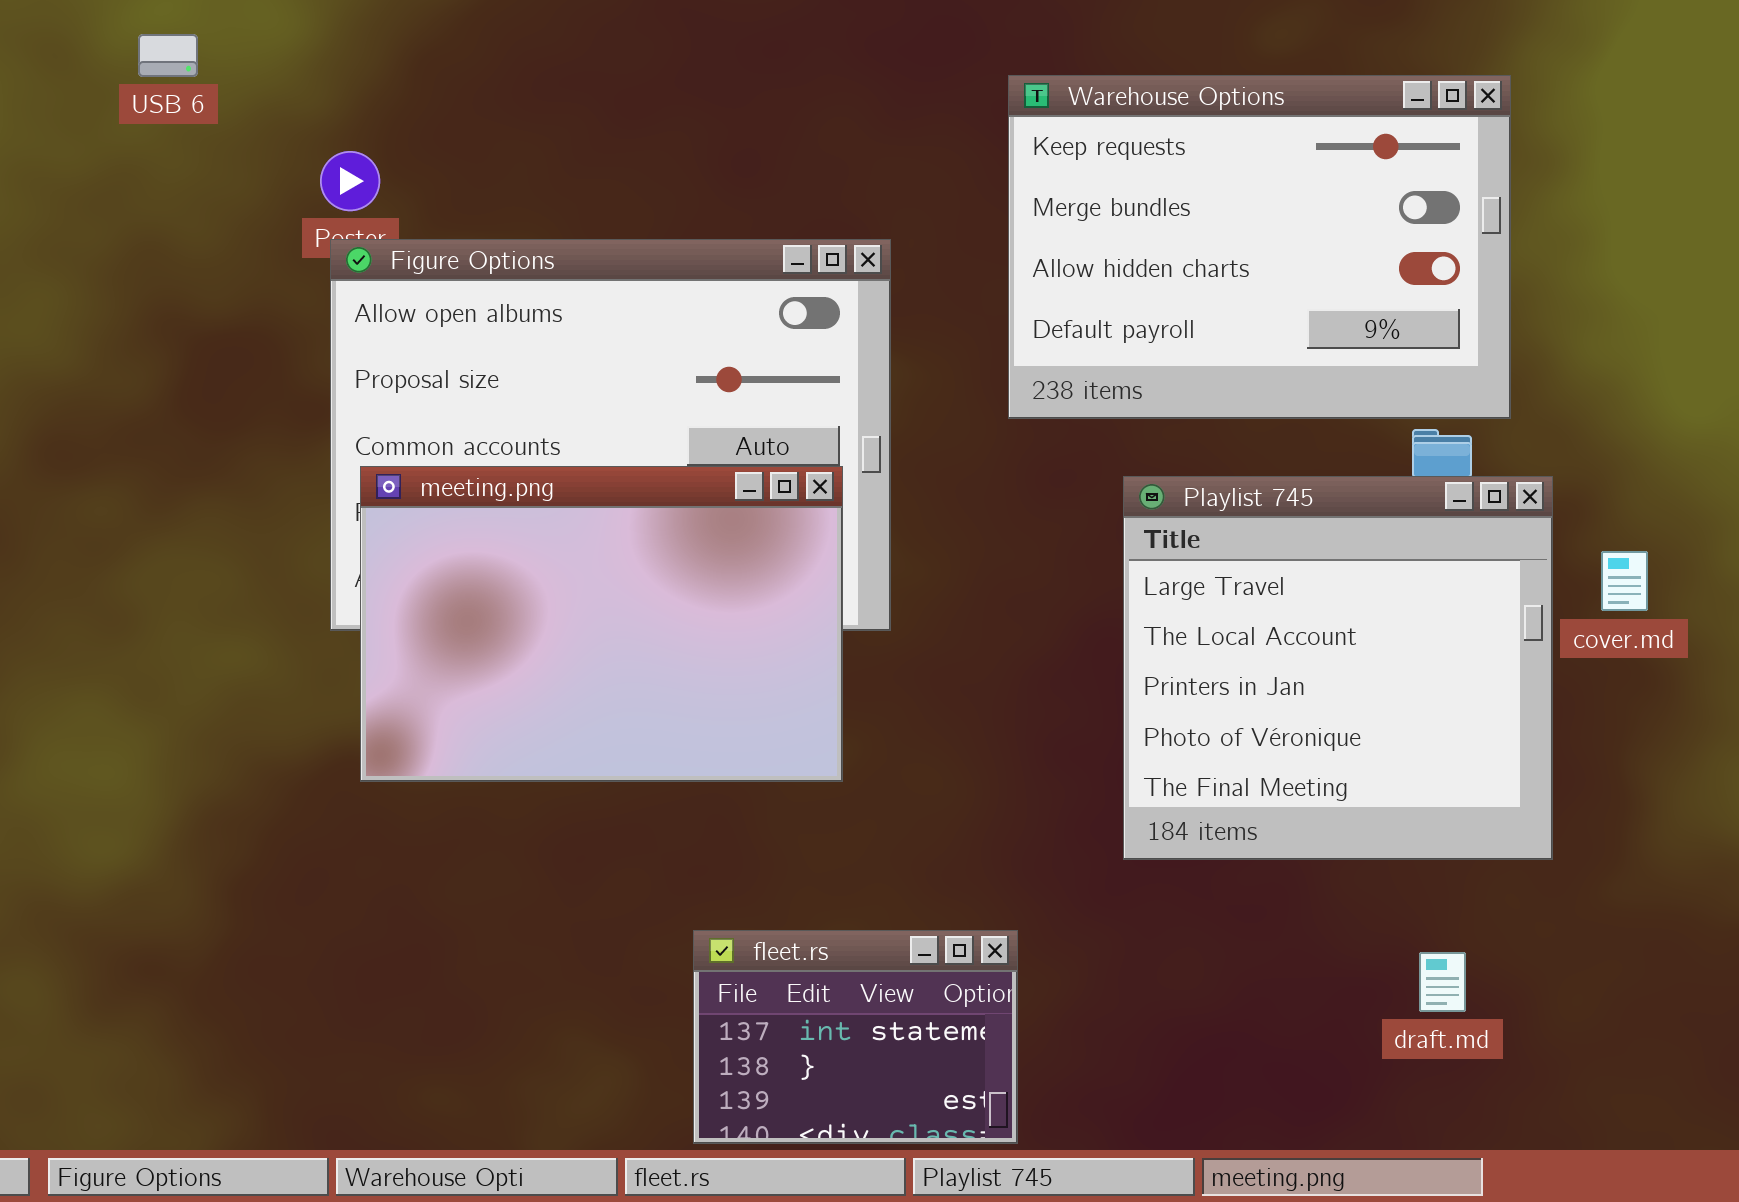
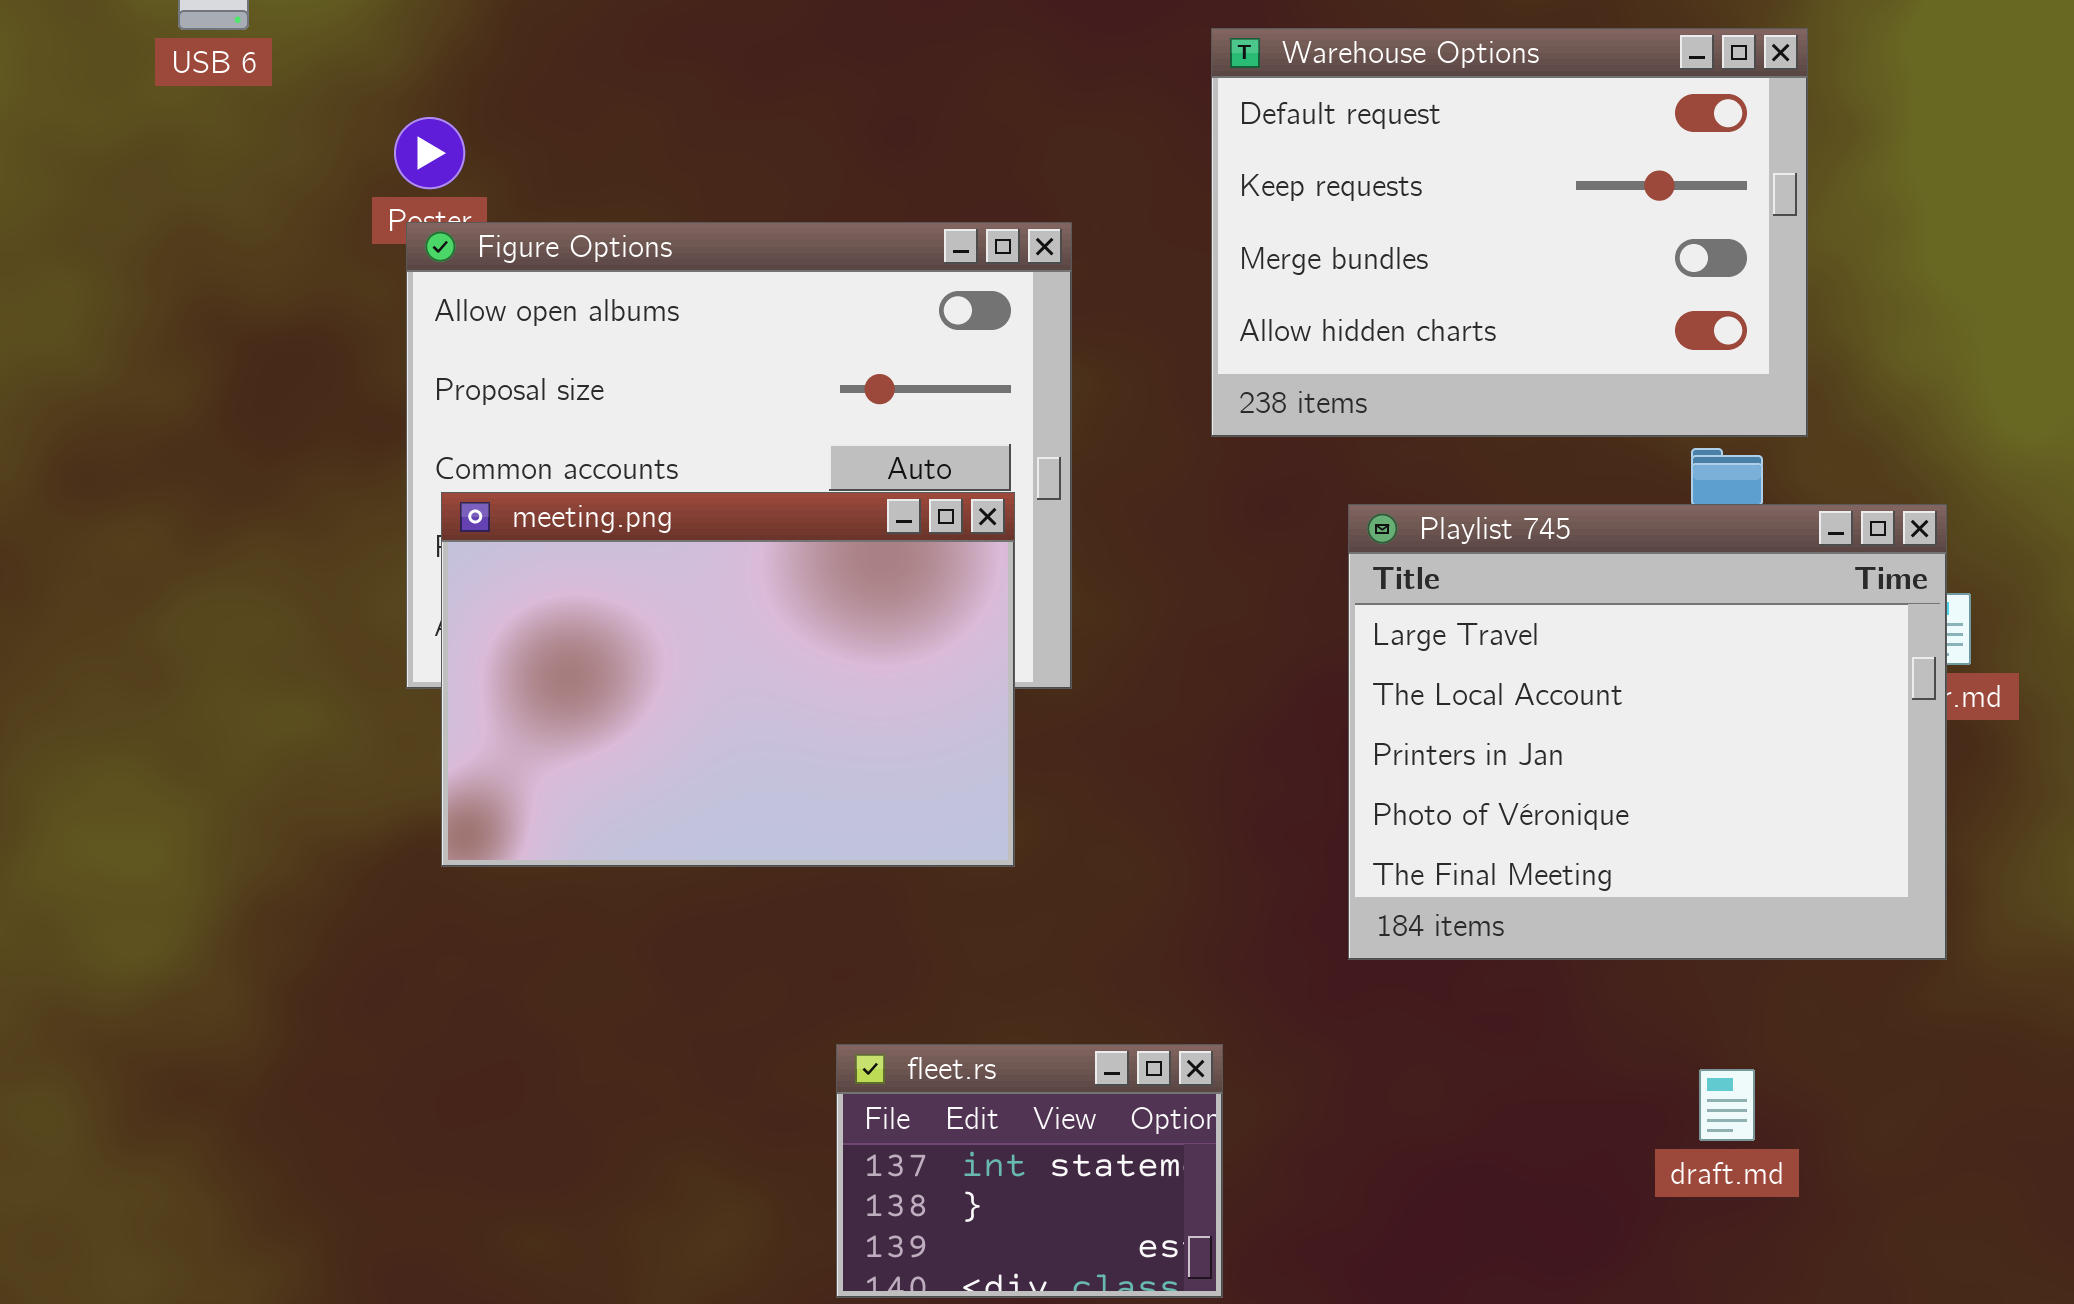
Warehouse Options: [1008,75,1511,419] -> [1211,28,1808,437], scrolled up 1 row
Playlist 745: [1123,476,1553,860] -> [1348,504,1947,960], resized

